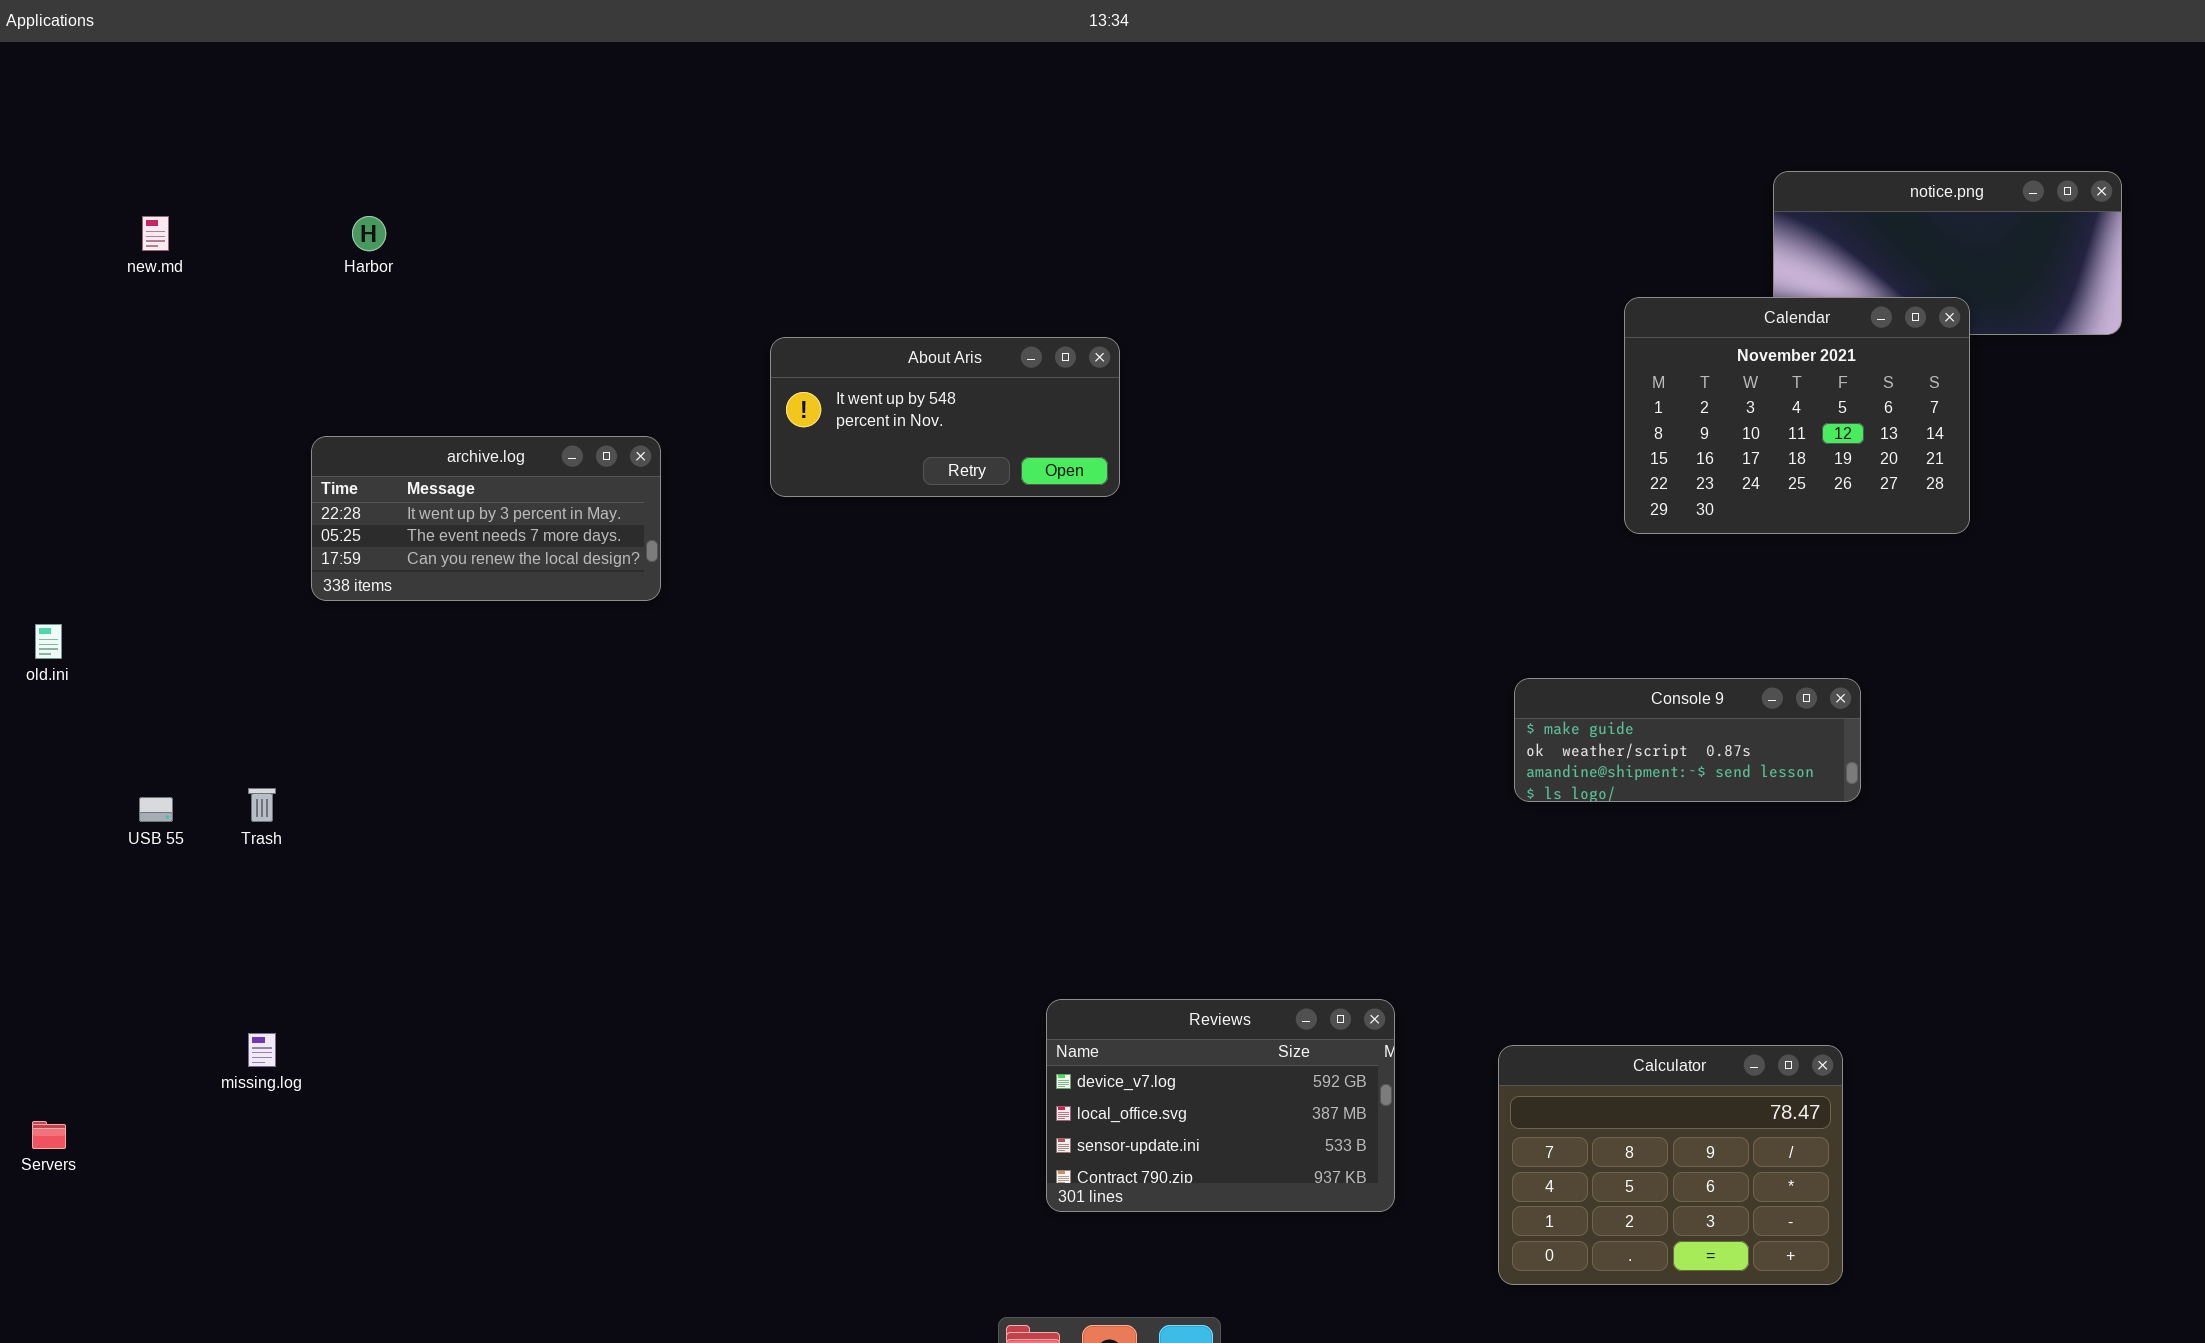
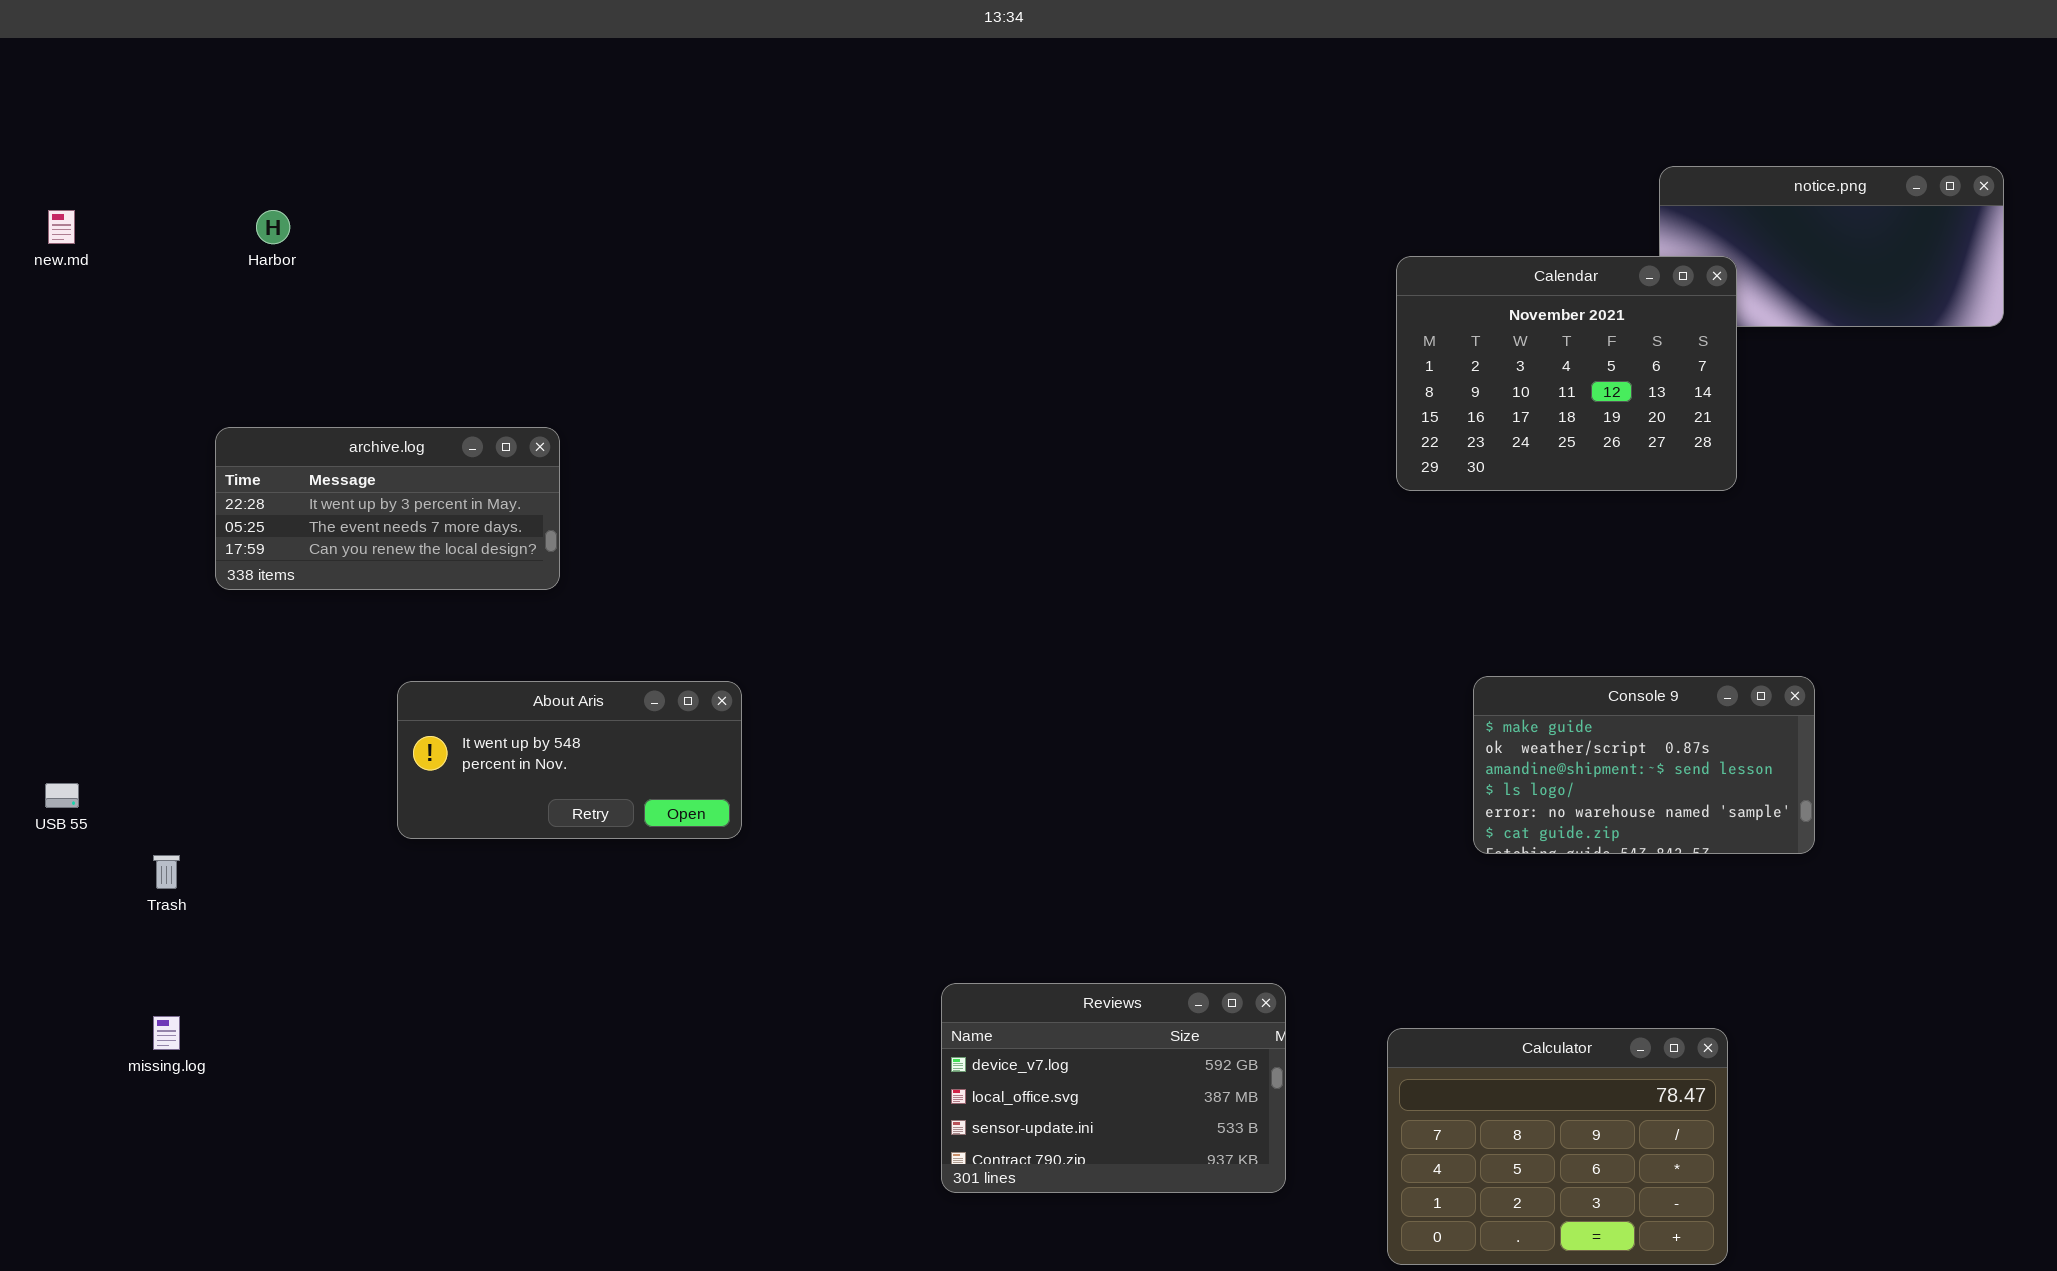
Calendar: [1624,297,1970,534] -> [1396,256,1737,491], moved
About Aris: [770,337,1120,497] -> [397,681,742,839], moved
Console 9: [1514,678,1861,802] -> [1473,676,1815,854], moved, resized
Trash: [248,788,276,822] -> [153,855,180,889], moved

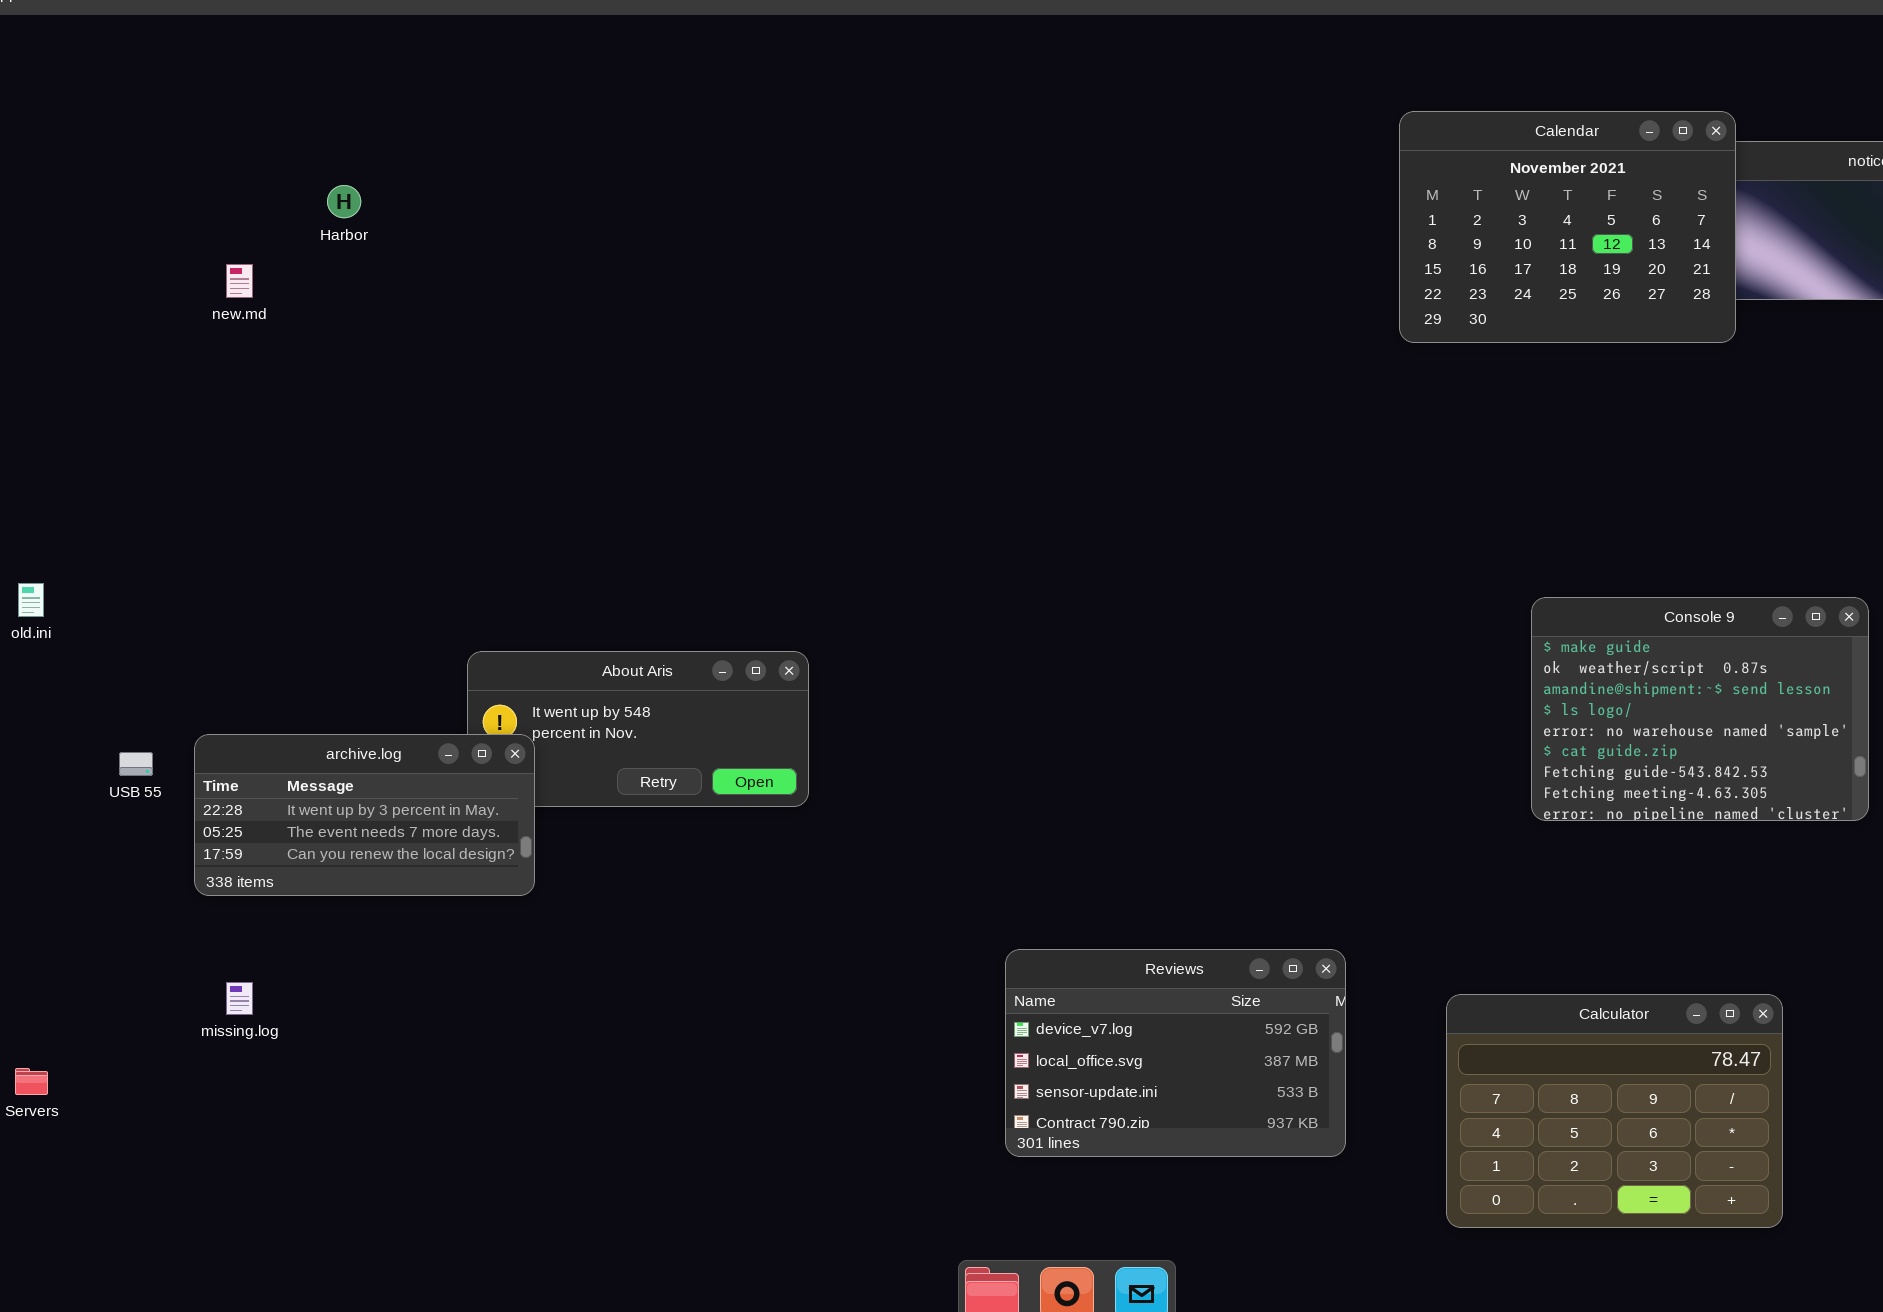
new.md: [48,210,75,244] -> [226,264,253,298], moved
Calendar: [1396,256,1737,491] -> [1399,111,1736,343], moved
archive.log: [215,427,560,590] -> [194,734,535,896], moved
Console 9: [1473,676,1815,854] -> [1531,597,1869,821], resized

